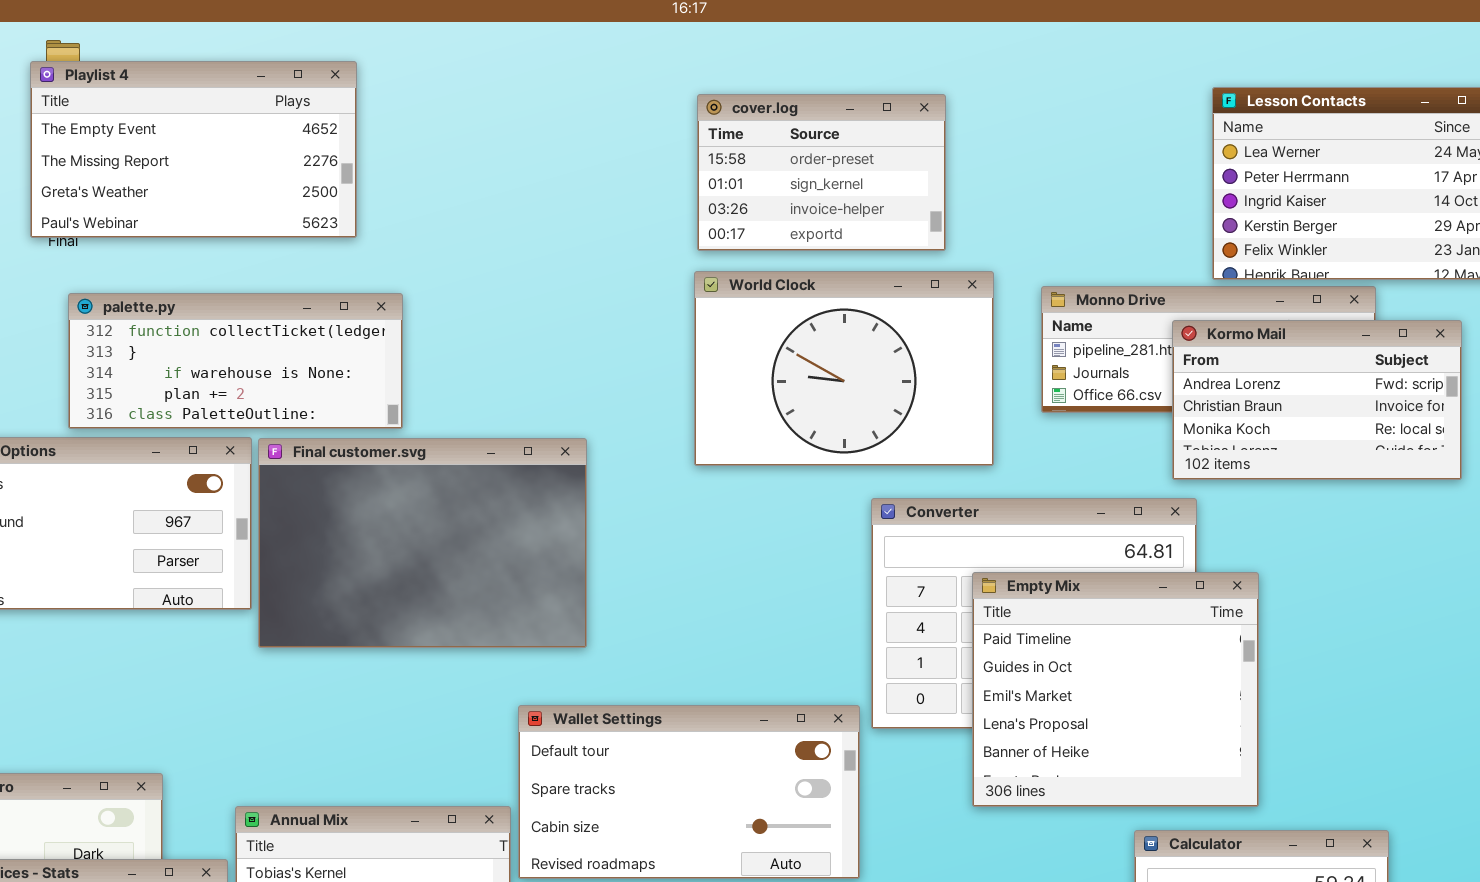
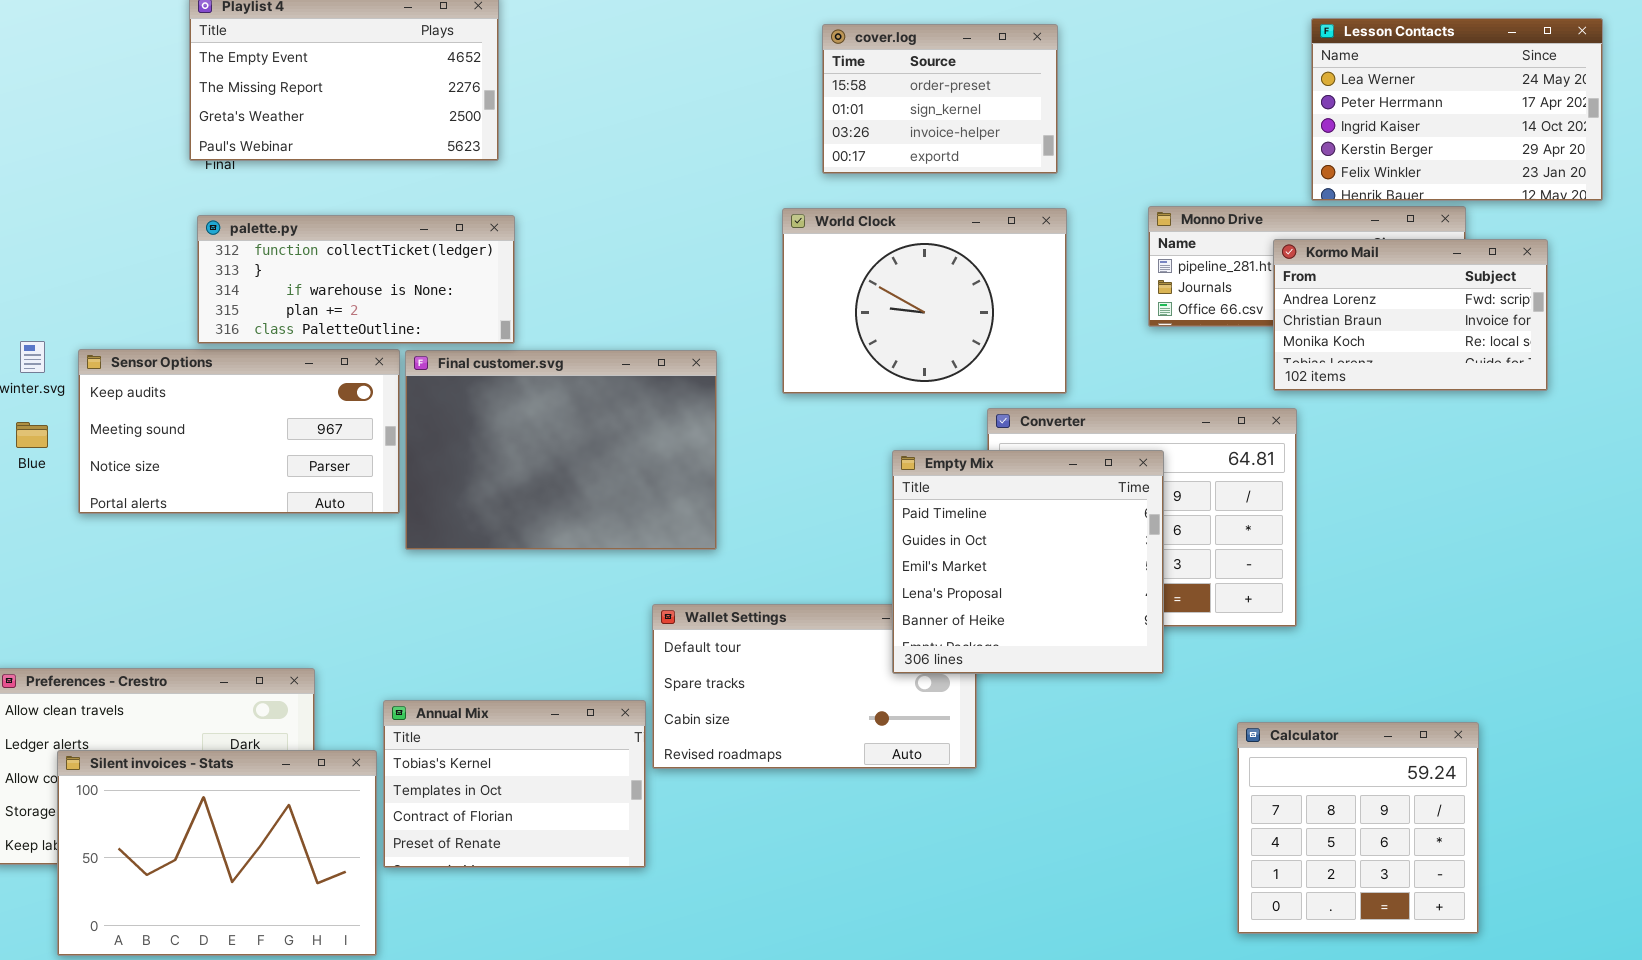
World Clock: [694,271,994,466] -> [782,208,1067,394], moved
palette.py: [68,293,403,429] -> [197,215,515,344], moved
Empty Mix: [972,572,1259,807] -> [892,450,1164,674], moved

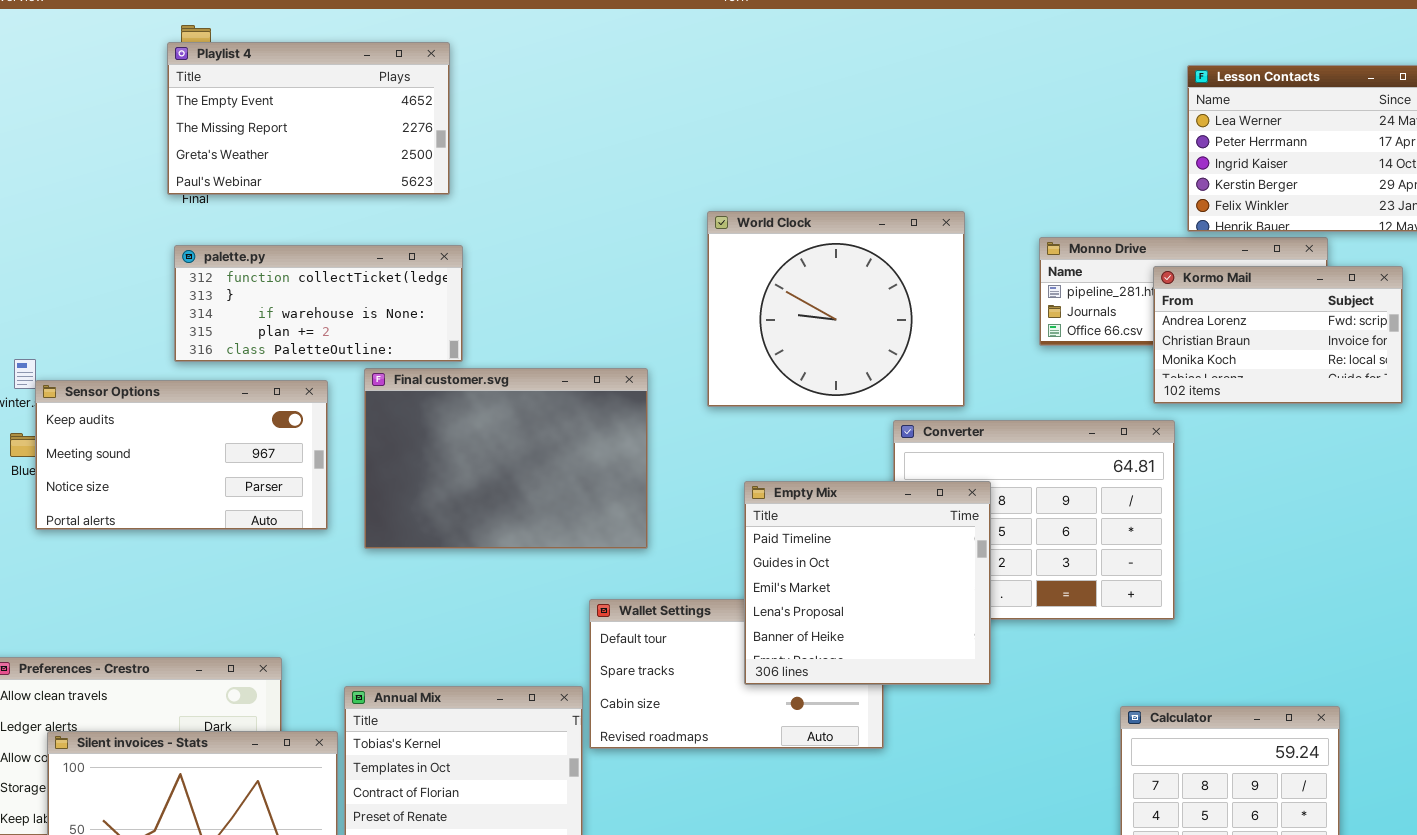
cover.log: [822,24,1058,174] -> none, closed
World Clock: [782,208,1067,394] -> [707,211,965,407], resized
Sensor Options: [78,349,400,514] -> [35,380,328,530], moved
Empty Mix: [892,450,1164,674] -> [744,481,991,685], moved

